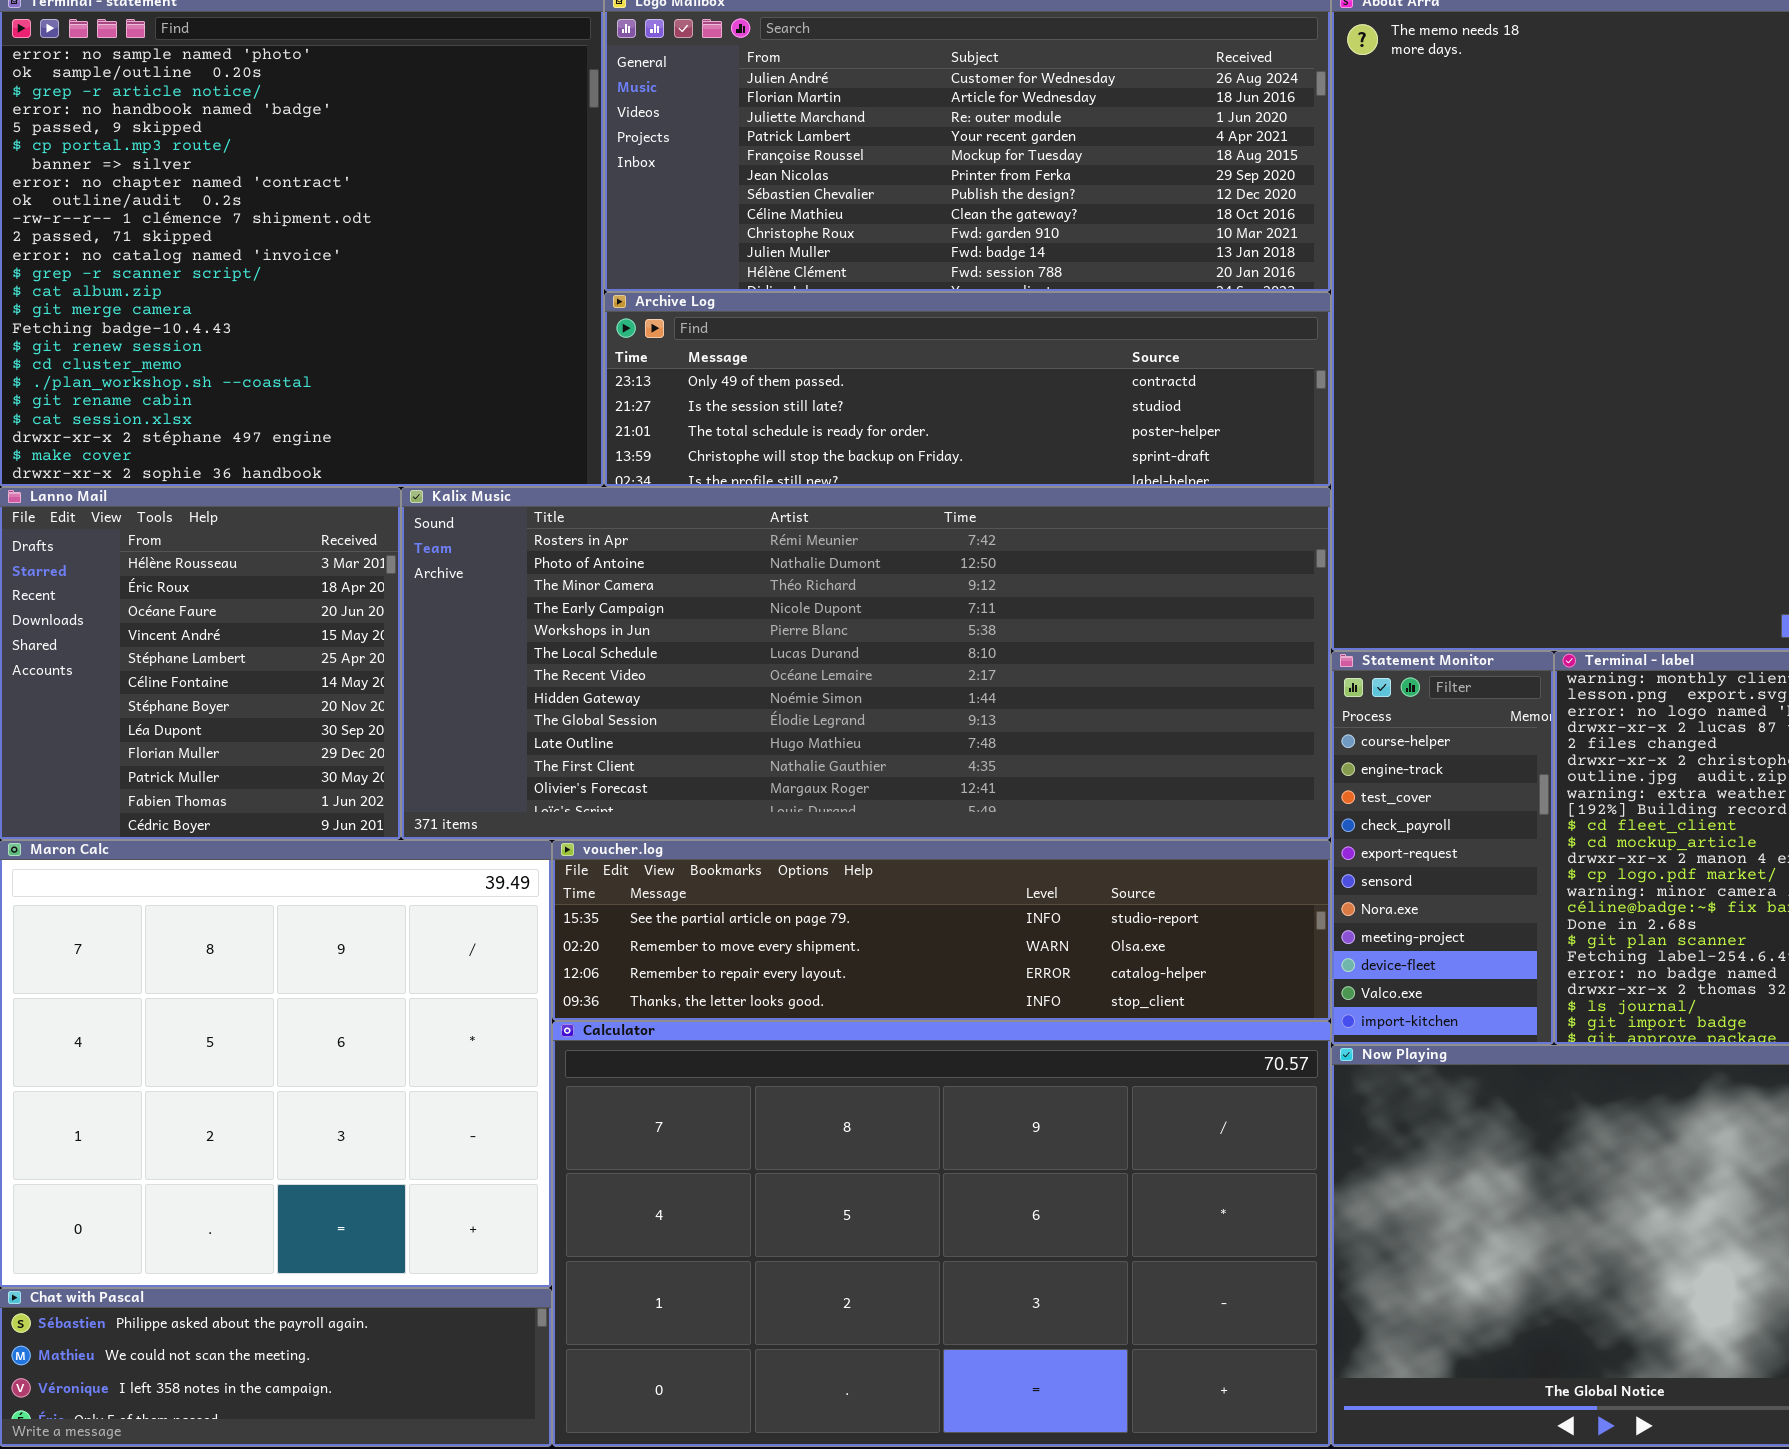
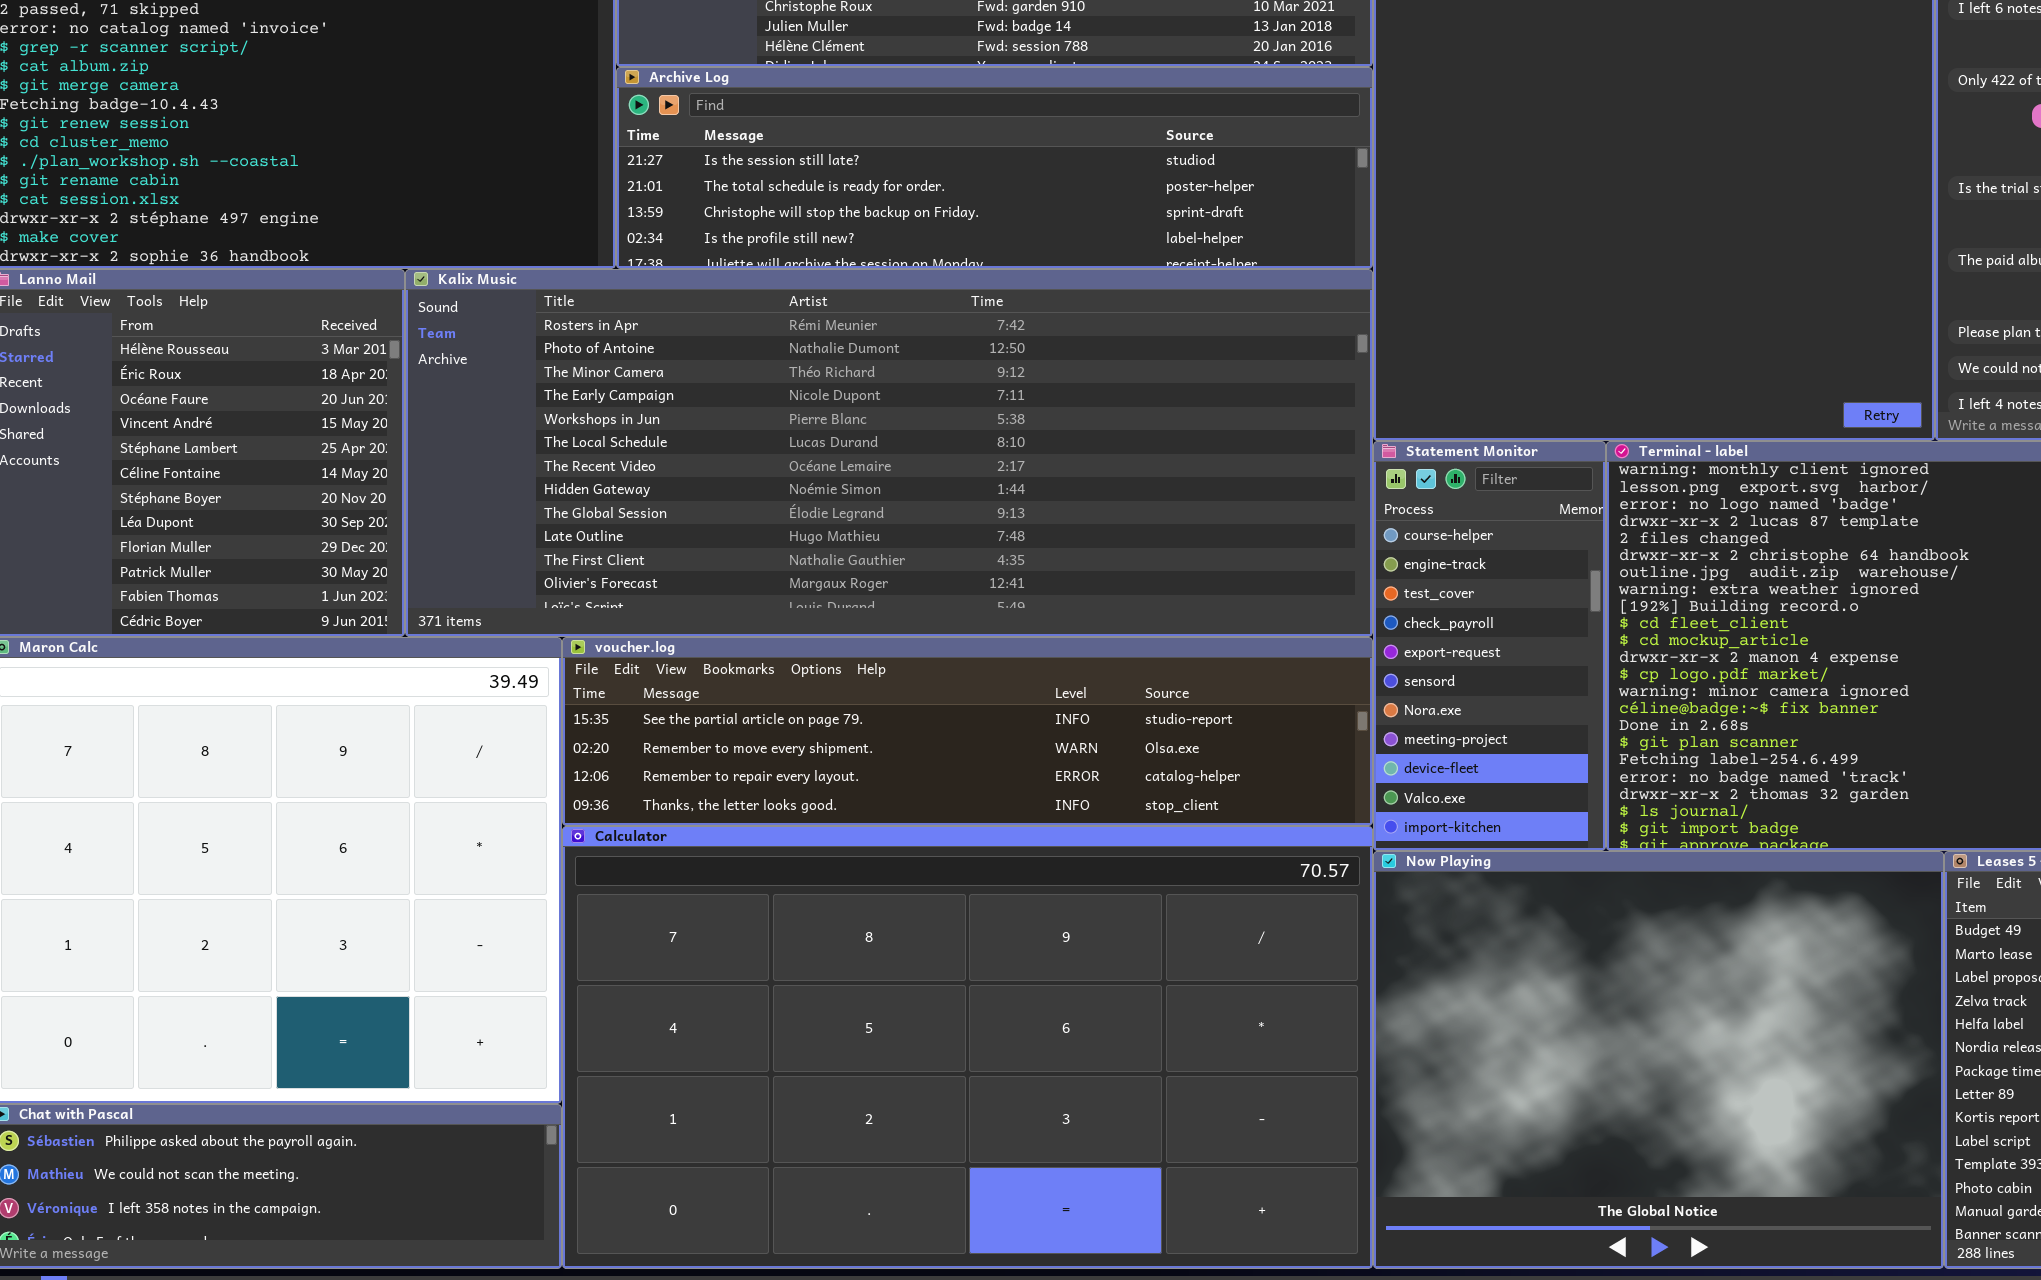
Archive Log: [604,292,1331,487] -> [616,67,1373,269], scrolled down 1 row

